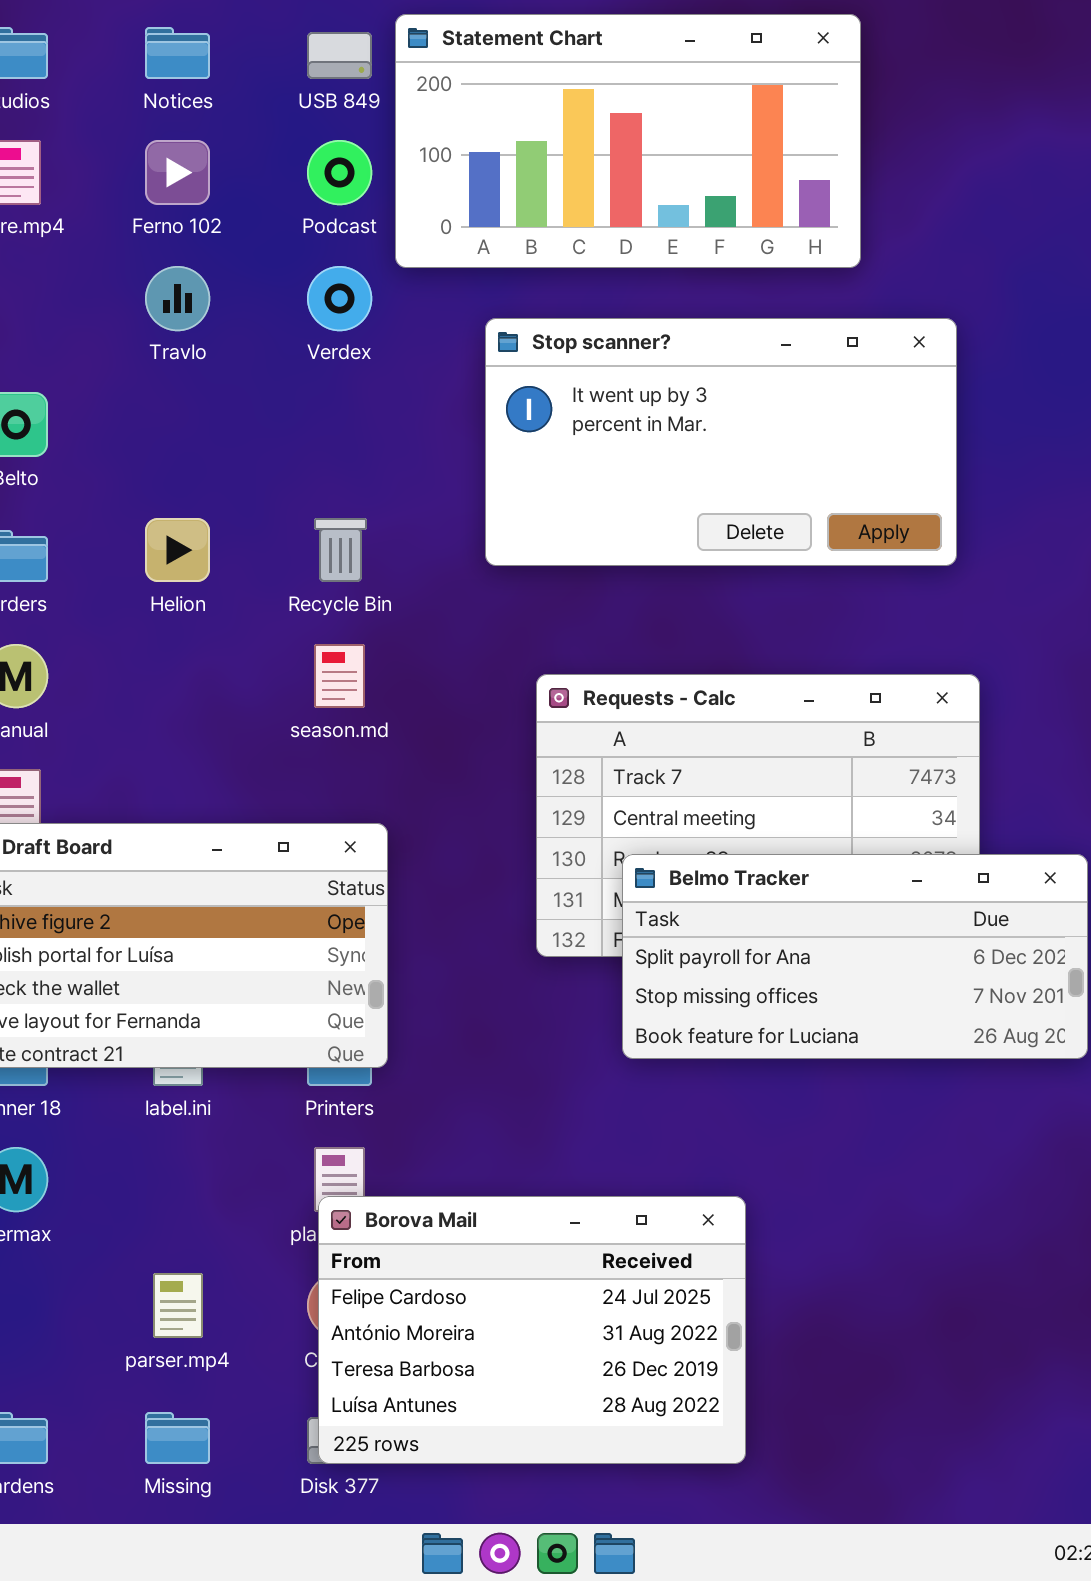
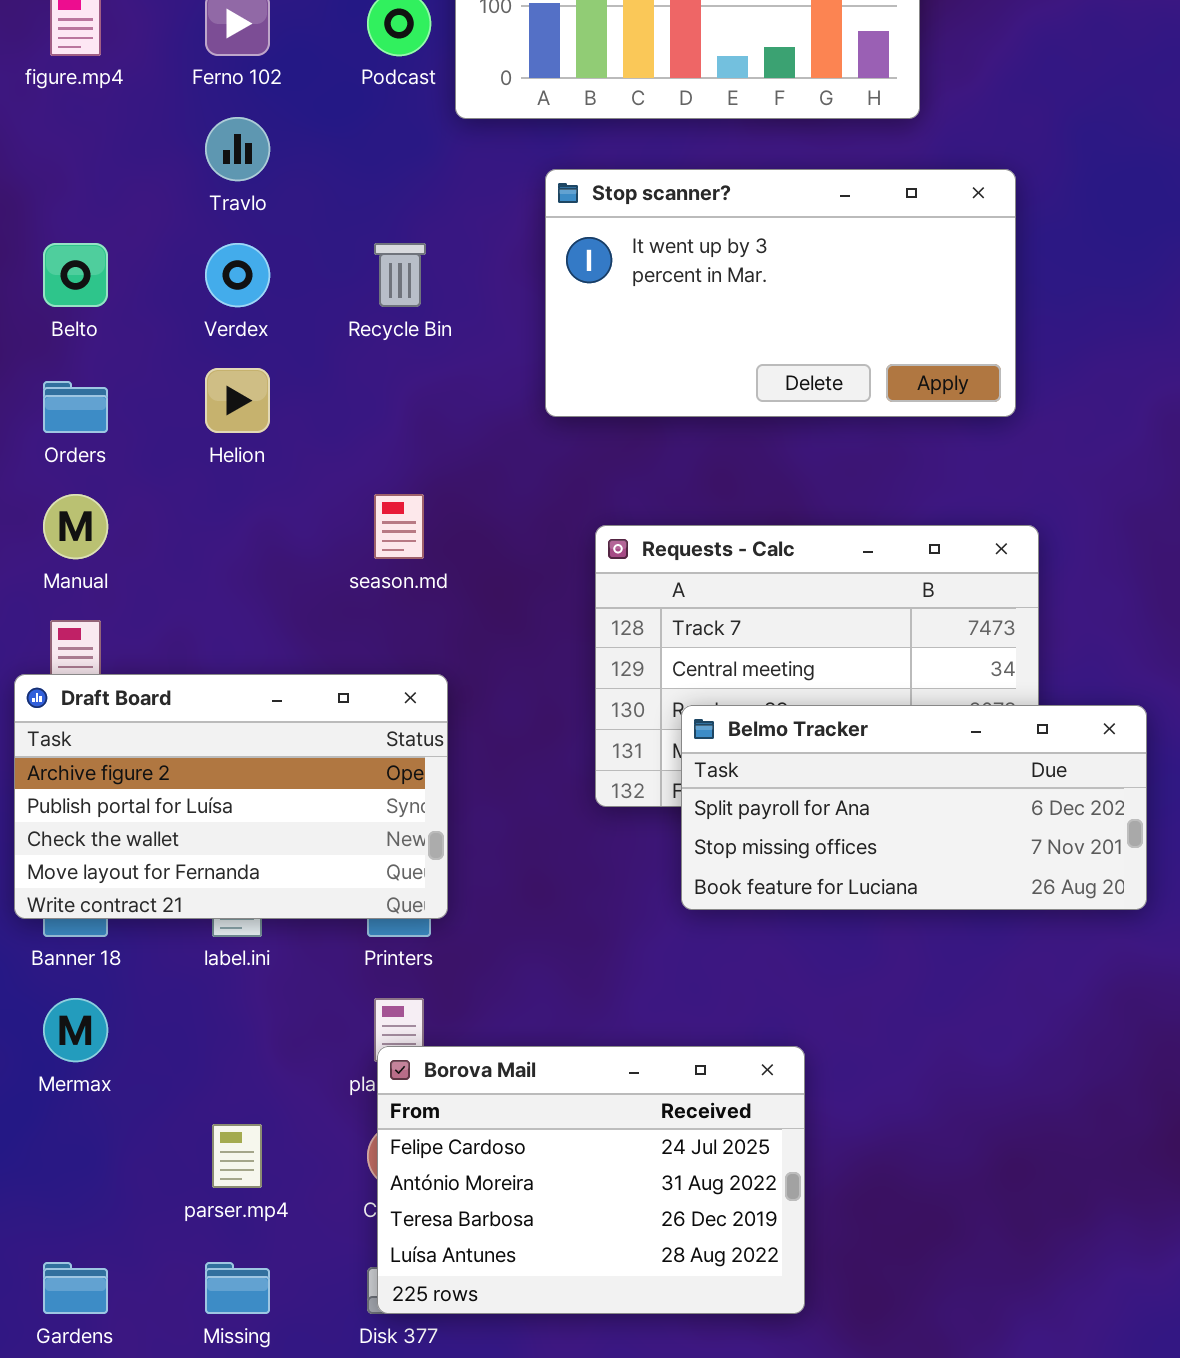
Verdex: [307,266,372,331] -> [205,243,270,307], moved
Recycle Bin: [314,518,367,582] -> [374,243,426,307], moved

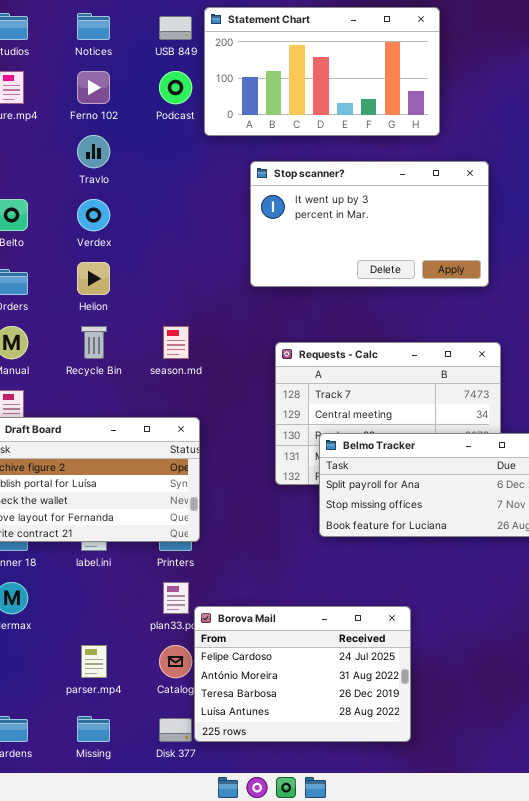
Recycle Bin: [374,243,426,307] -> [81,326,107,359], moved
Borova Mail: [377,1046,805,1314] -> [194,606,411,742], moved

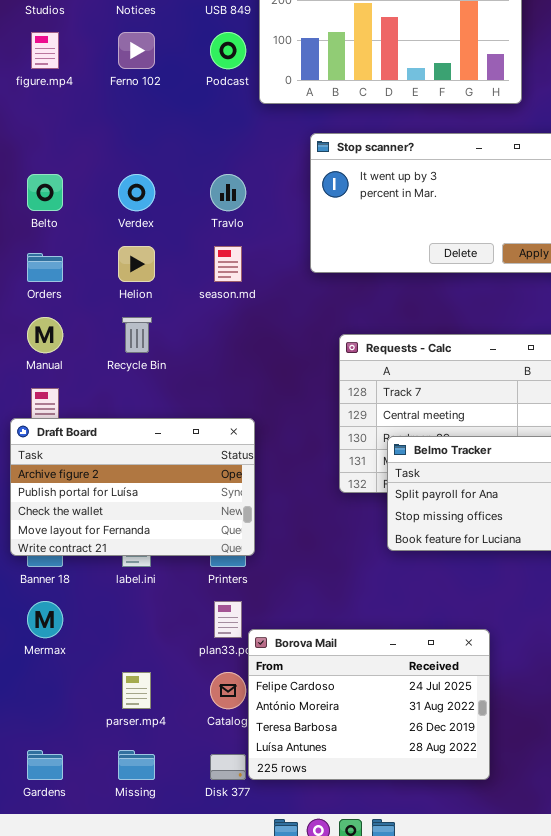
Travlo: [77,135,110,168] -> [210,174,246,211], moved
season.md: [163,326,189,359] -> [214,246,242,282], moved

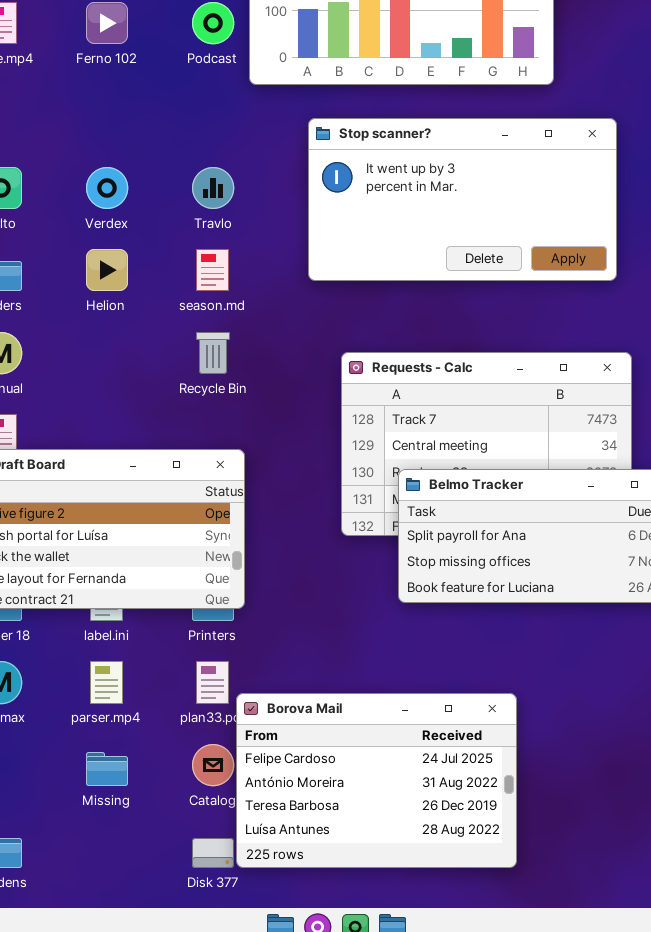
Recycle Bin: [122,317,152,353] -> [196,332,230,374], moved
parser.mp4: [122,672,151,709] -> [90,661,123,704], moved
Missing: [118,750,155,780] -> [86,752,128,786], moved

